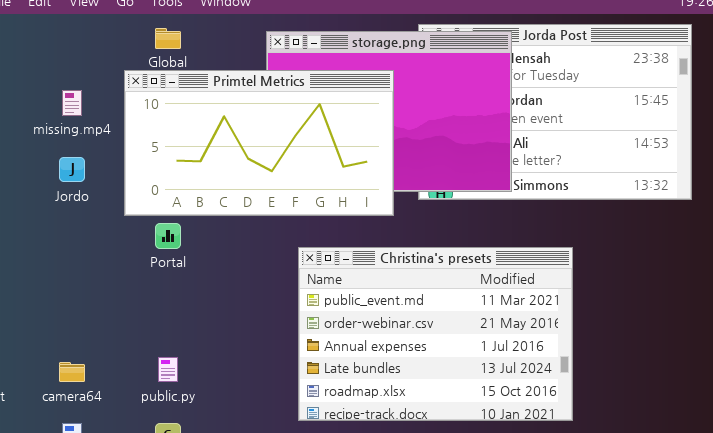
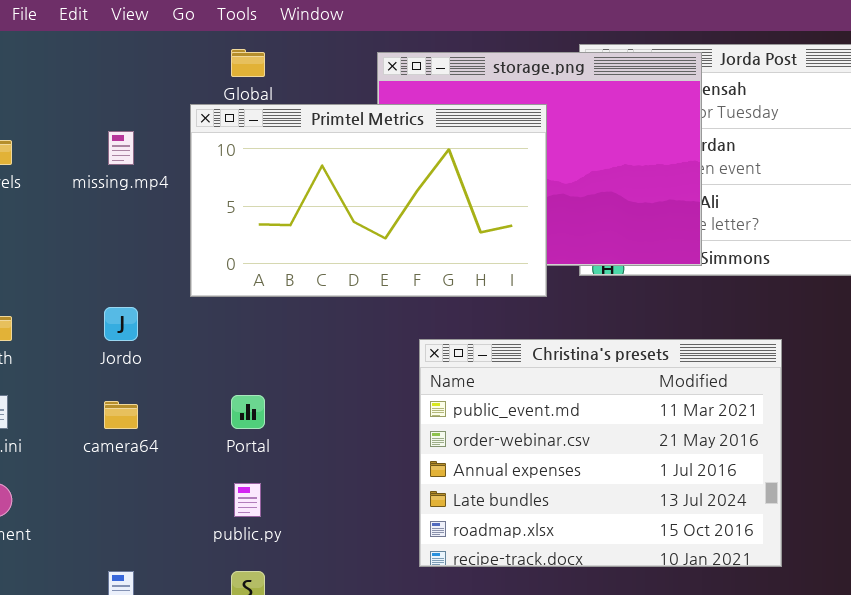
Jordo: [59,157,85,182] -> [104,307,138,341], moved
Portal: [155,223,181,249] -> [231,395,265,429], moved
camera64: [59,362,85,382] -> [104,401,138,429], moved

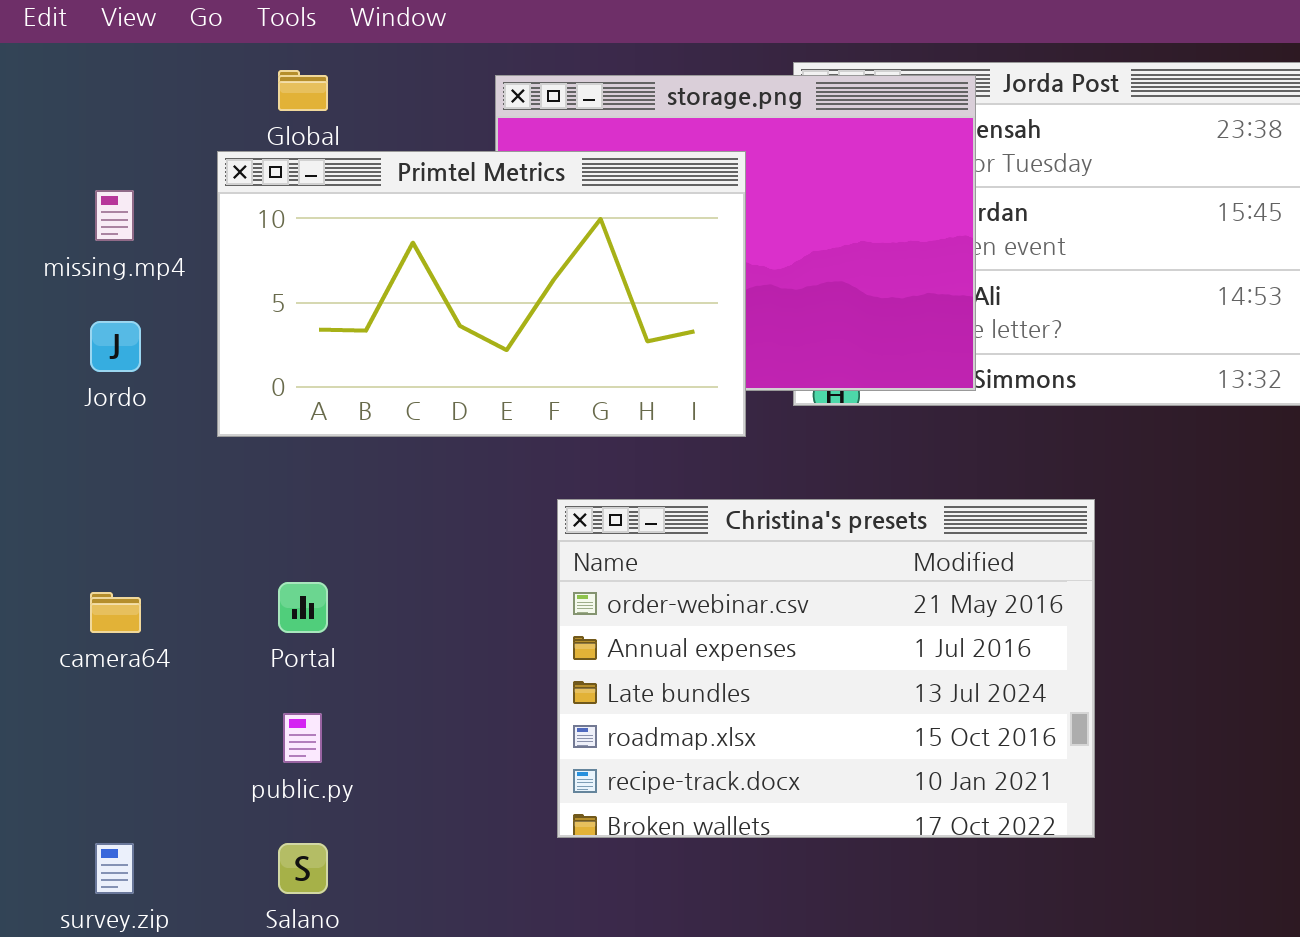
Jordo: [104,307,138,341] -> [90,321,141,372], moved
Christina's presets: [419,339,782,567] -> [557,499,1095,838], scrolled down 1 row

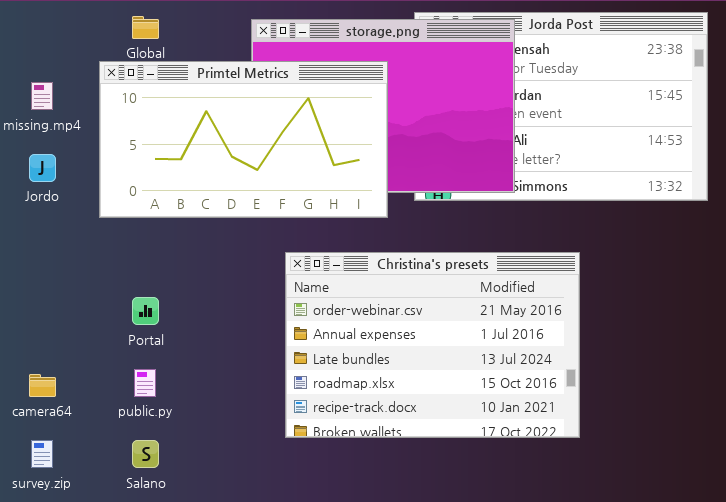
camera64: [90,592,141,633] -> [29,374,56,397], moved

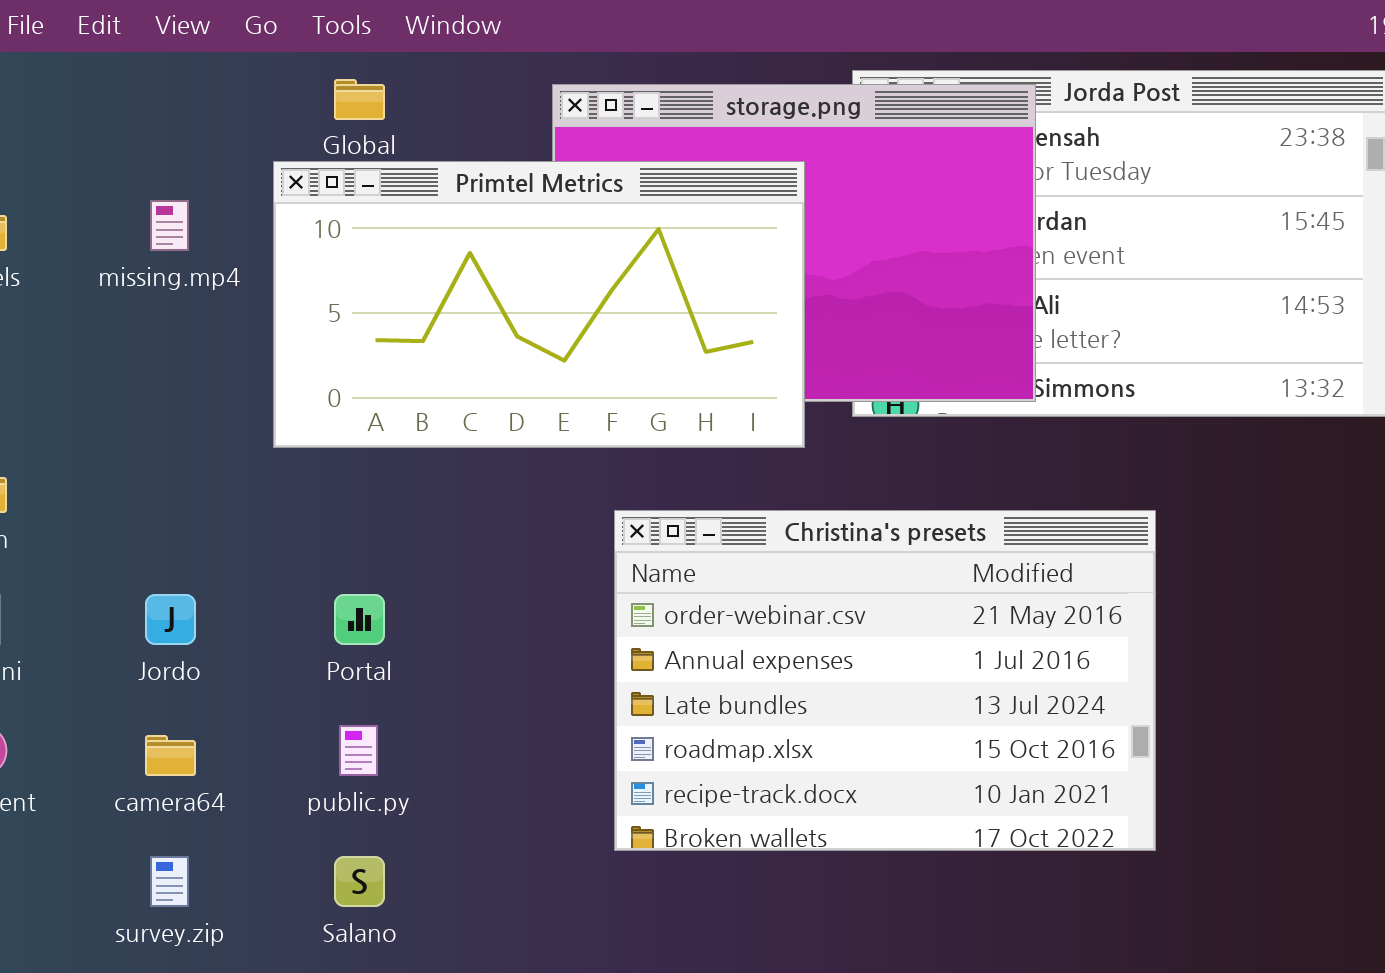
Jordo: [29,154,56,182] -> [145,594,196,645], moved

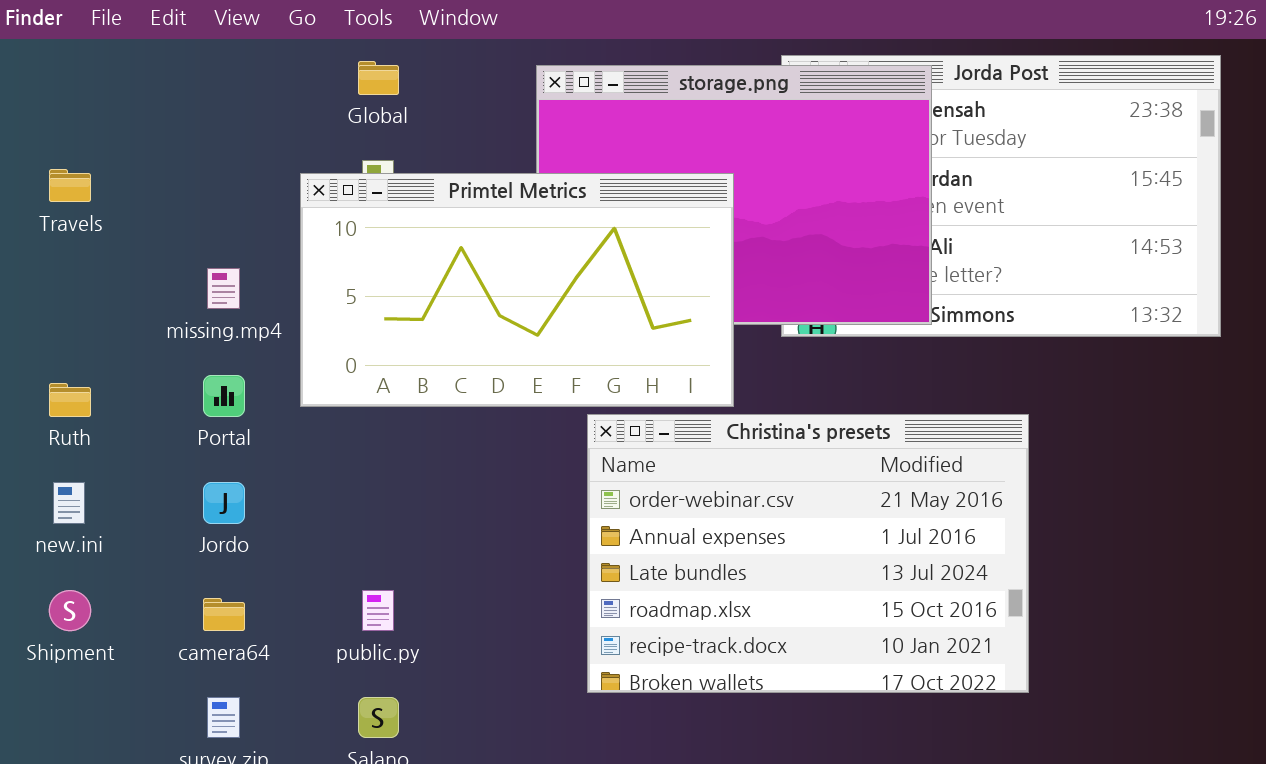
Primtel Metrics: [273,161,805,448] -> [300,173,734,407], moved
missing.mp4: [150,200,189,251] -> [207,268,240,309], moved
Portal: [334,594,385,645] -> [203,375,245,417], moved

